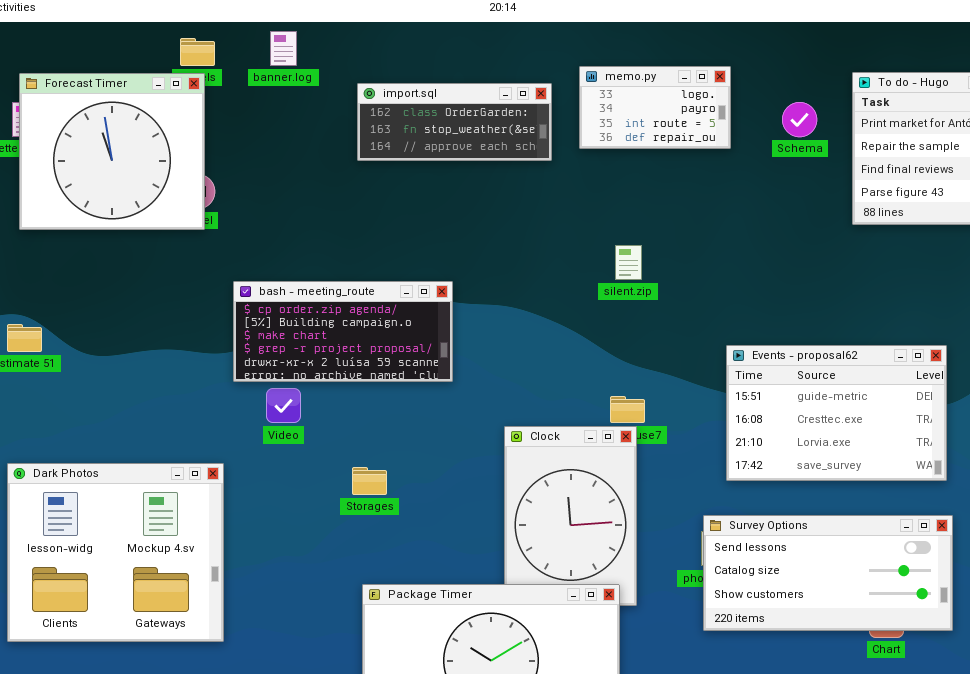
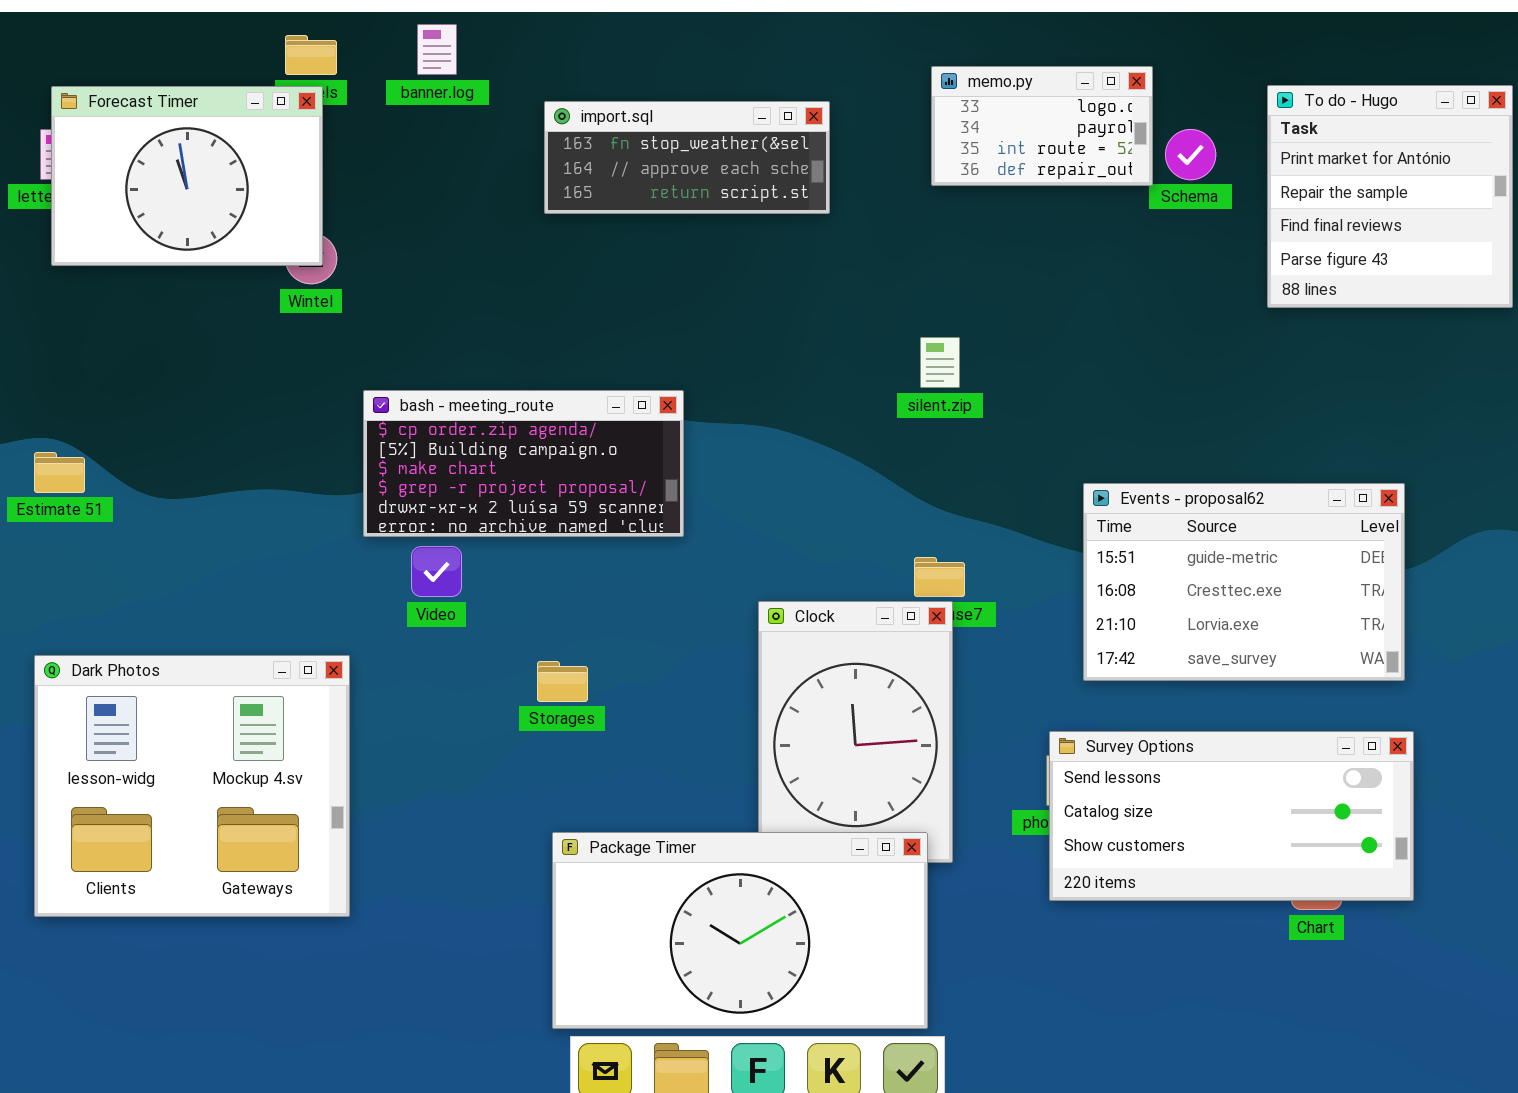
memo.py: [579,66,731,149] -> [931,66,1153,186], moved
Forecast Timer: [19,73,205,230] -> [51,86,323,266], resized
import.sql: [357,83,552,161] -> [544,101,830,214], scrolled down 1 row

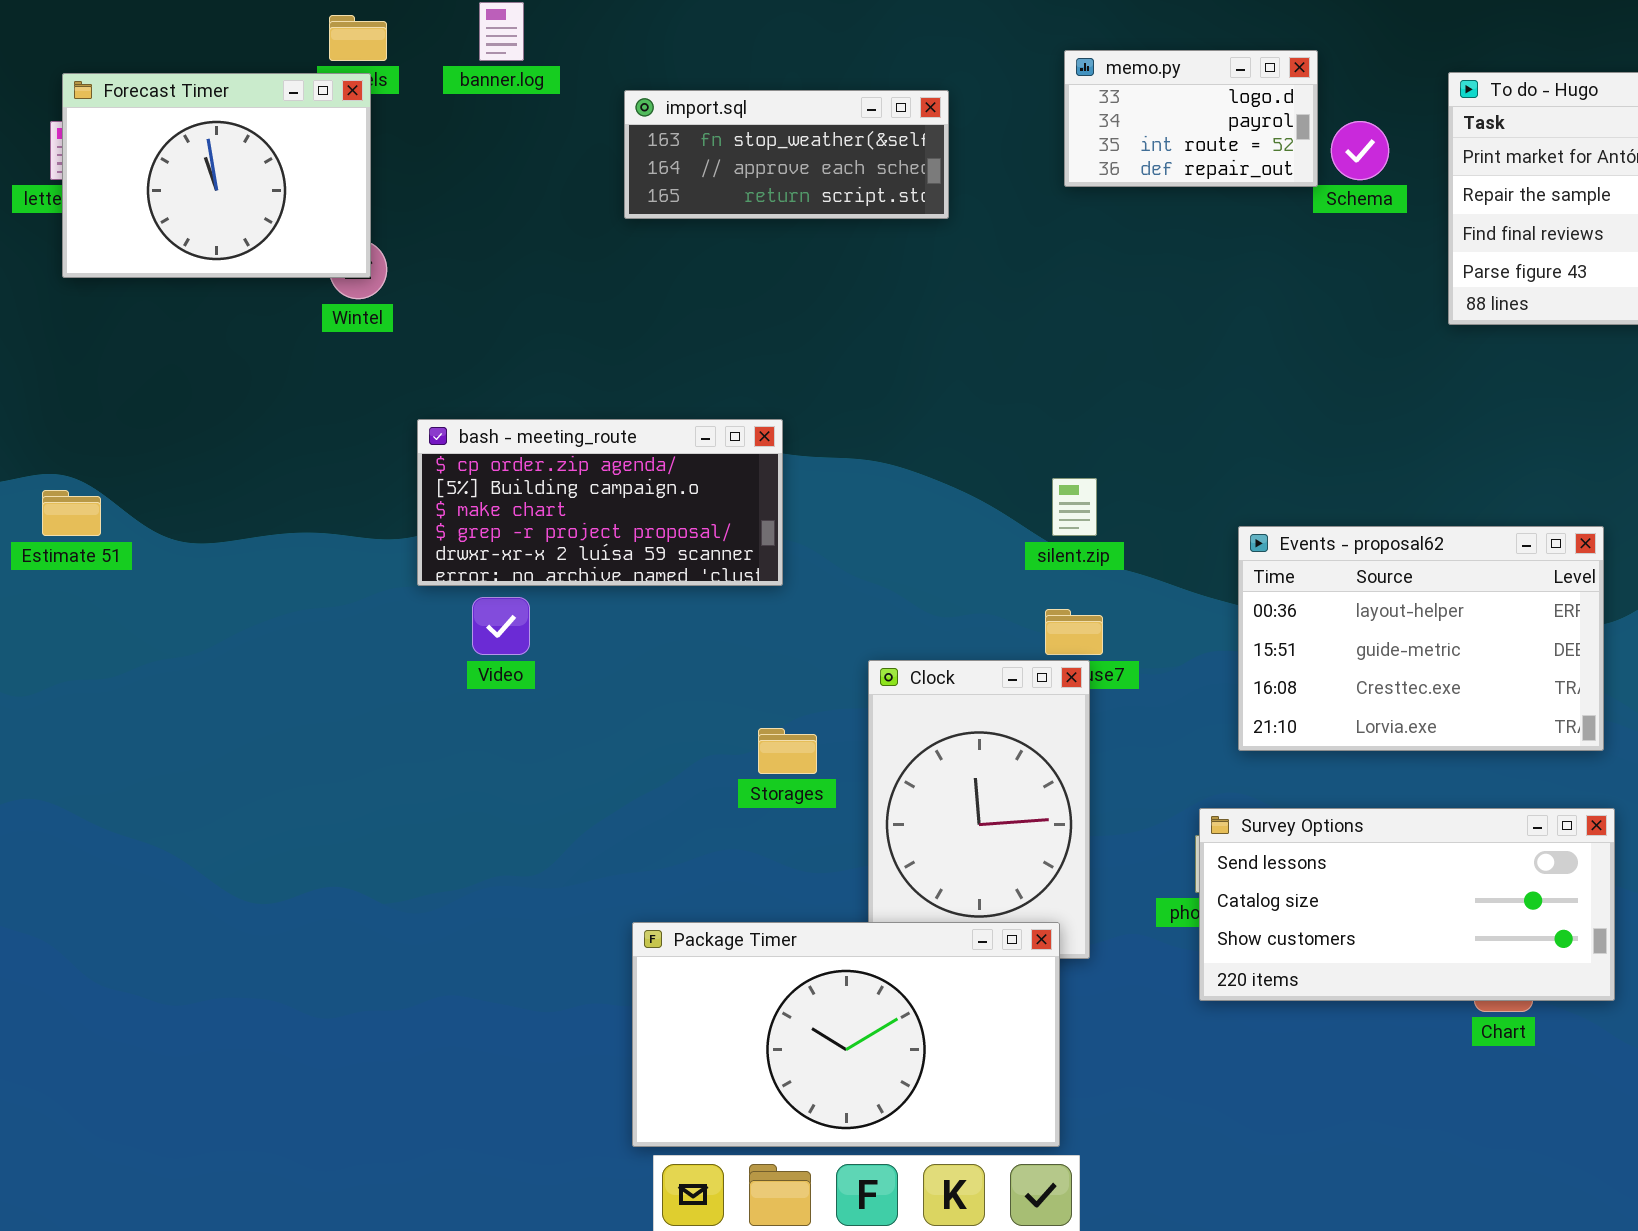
silent.zip: [920,337,960,388] -> [1052,478,1097,536], moved
Events - proposal62: [1083,483,1405,681] -> [1238,526,1604,751], scrolled up 1 row
Dark Photos: [34,655,350,917] -> none, closed
Storages: [537,661,588,702] -> [758,728,817,774], moved

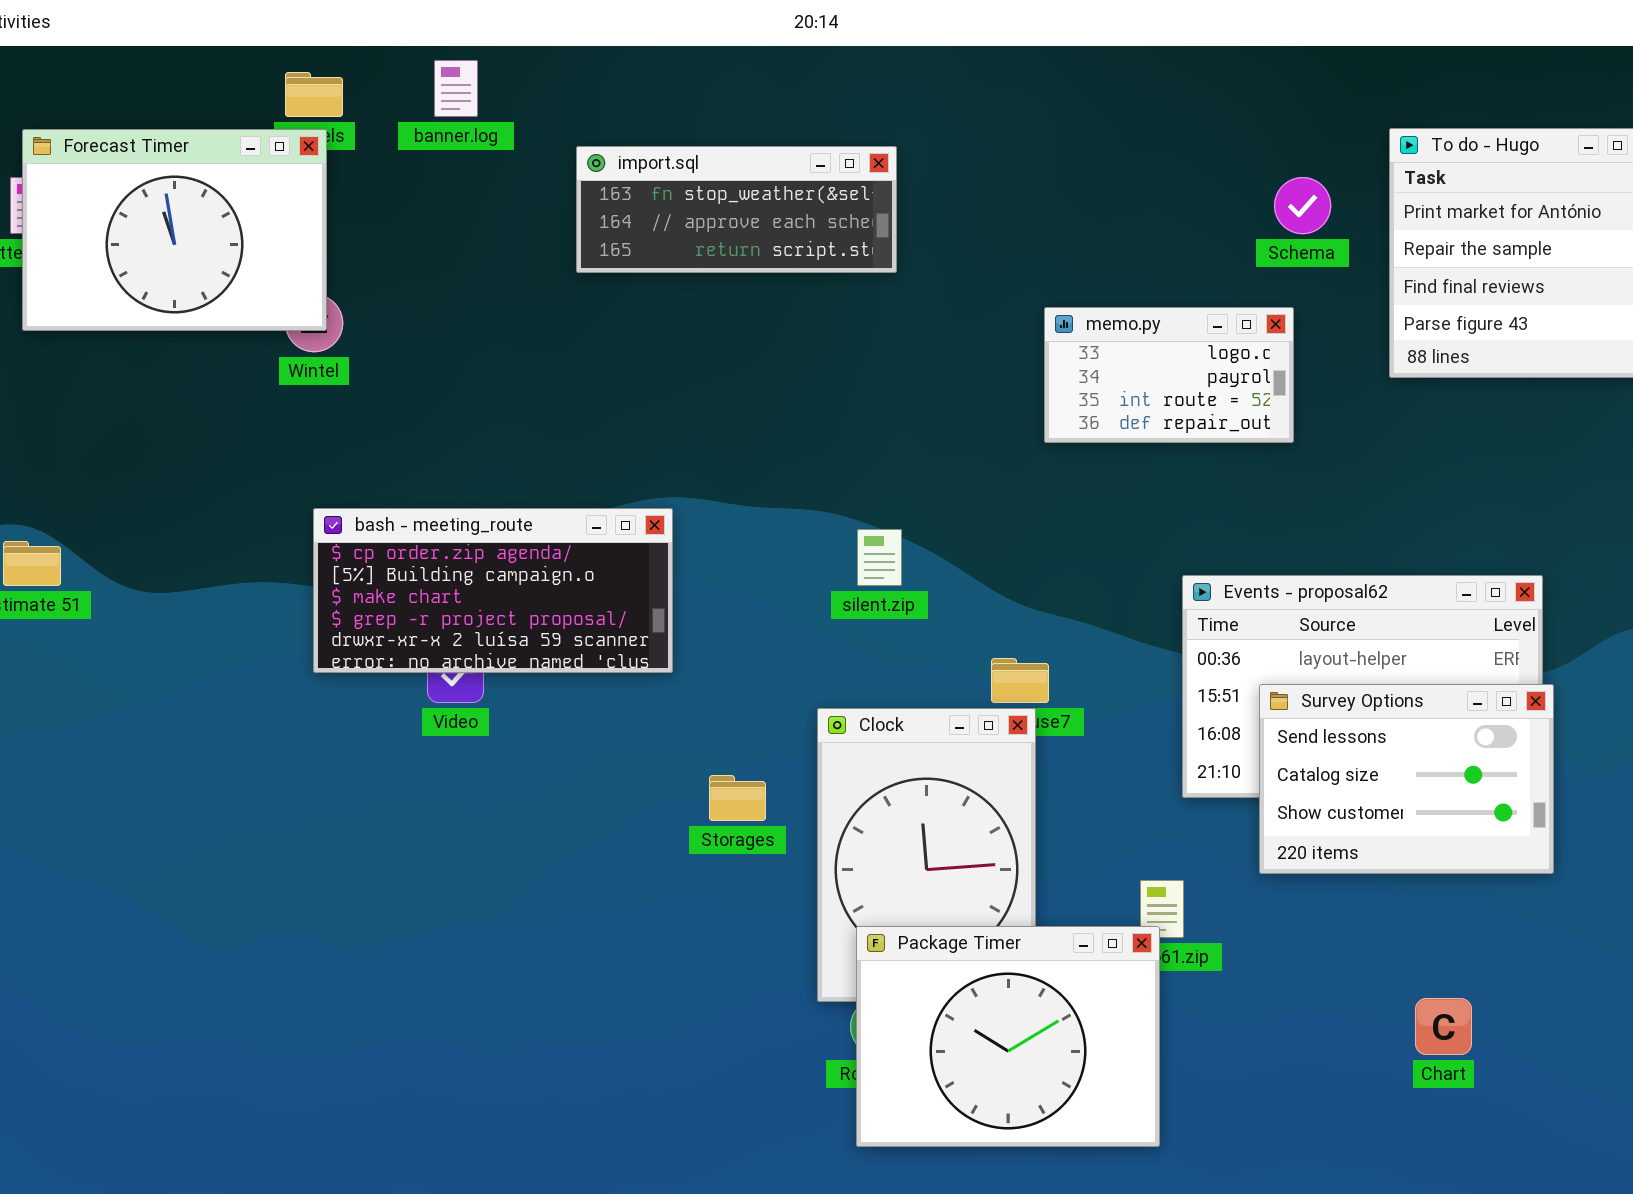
memo.py: [1064,50,1318,187] -> [1044,307,1294,443], moved
bash - meeting_route: [417,419,783,586] -> [313,508,673,673], moved
silent.zip: [1052,478,1097,536] -> [857,529,902,586], moved
Survey Options: [1199,808,1615,1001] -> [1259,684,1554,874], moved, resized
Package Timer: [632,922,1060,1147] -> [856,926,1160,1147], moved, resized

